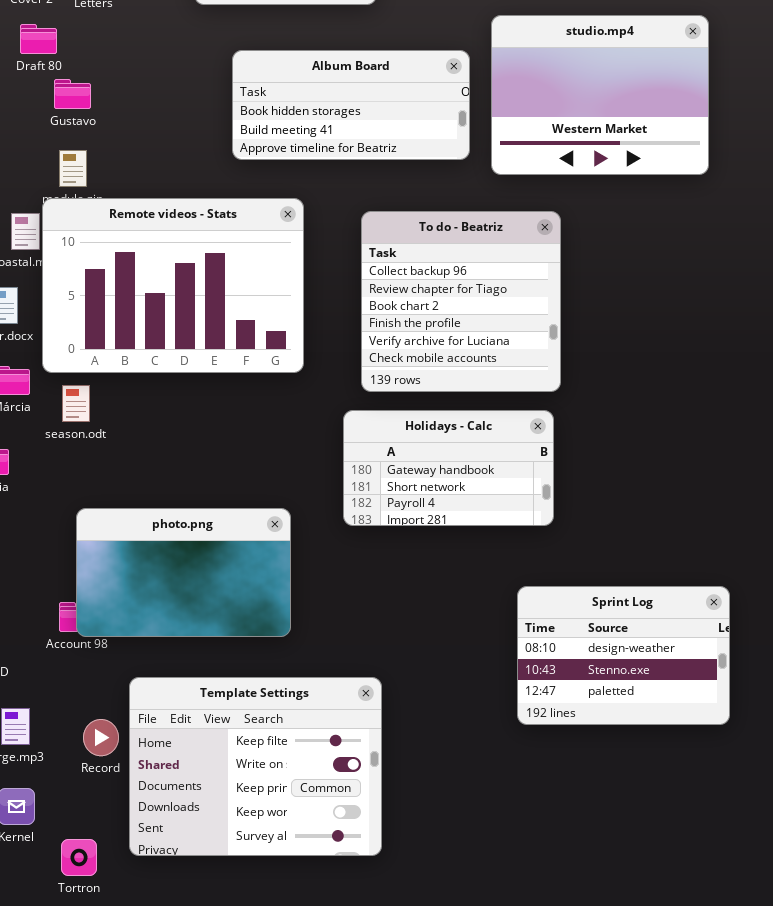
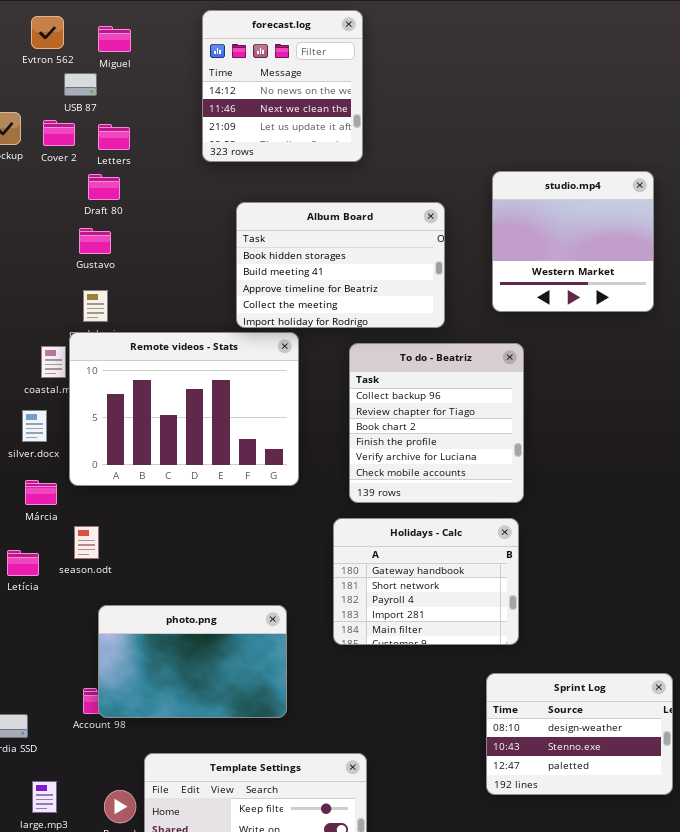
studio.mp4: [491,15,709,175] -> [492,171,654,312], resized
Draft 80: [20,24,57,54] -> [88,174,120,200], moved
Album Board: [232,50,470,160] -> [236,202,445,328], resized
season.odt: [62,385,90,422] -> [74,526,99,559], moved
Holidays - Calc: [343,410,554,526] -> [333,518,519,645], resized

